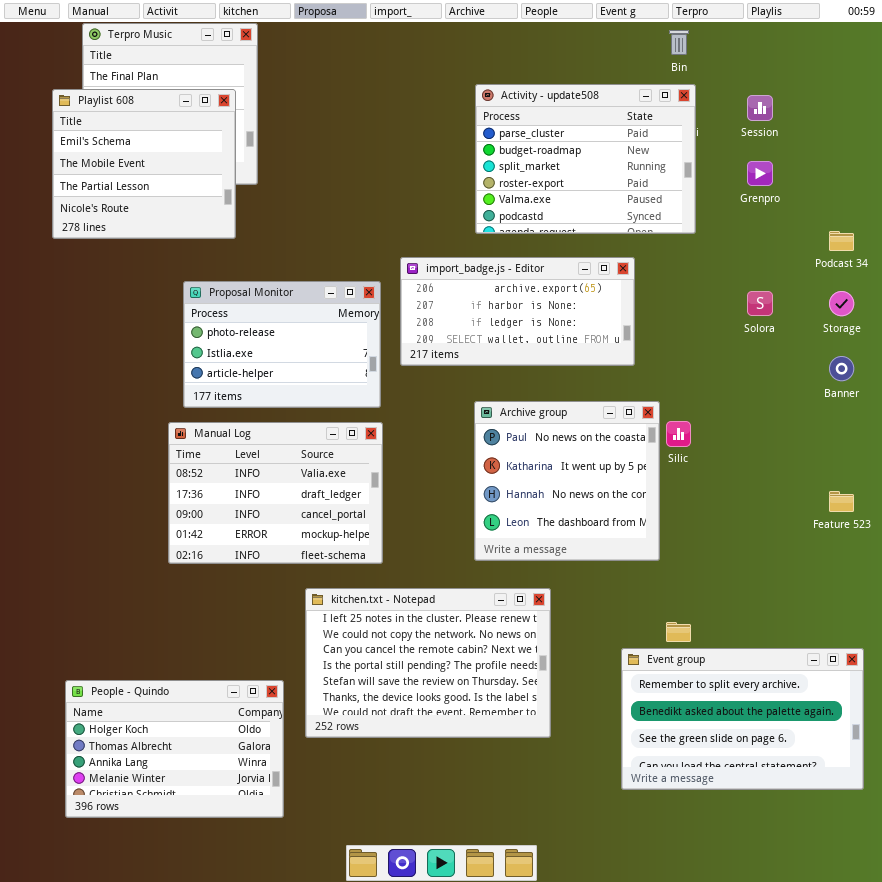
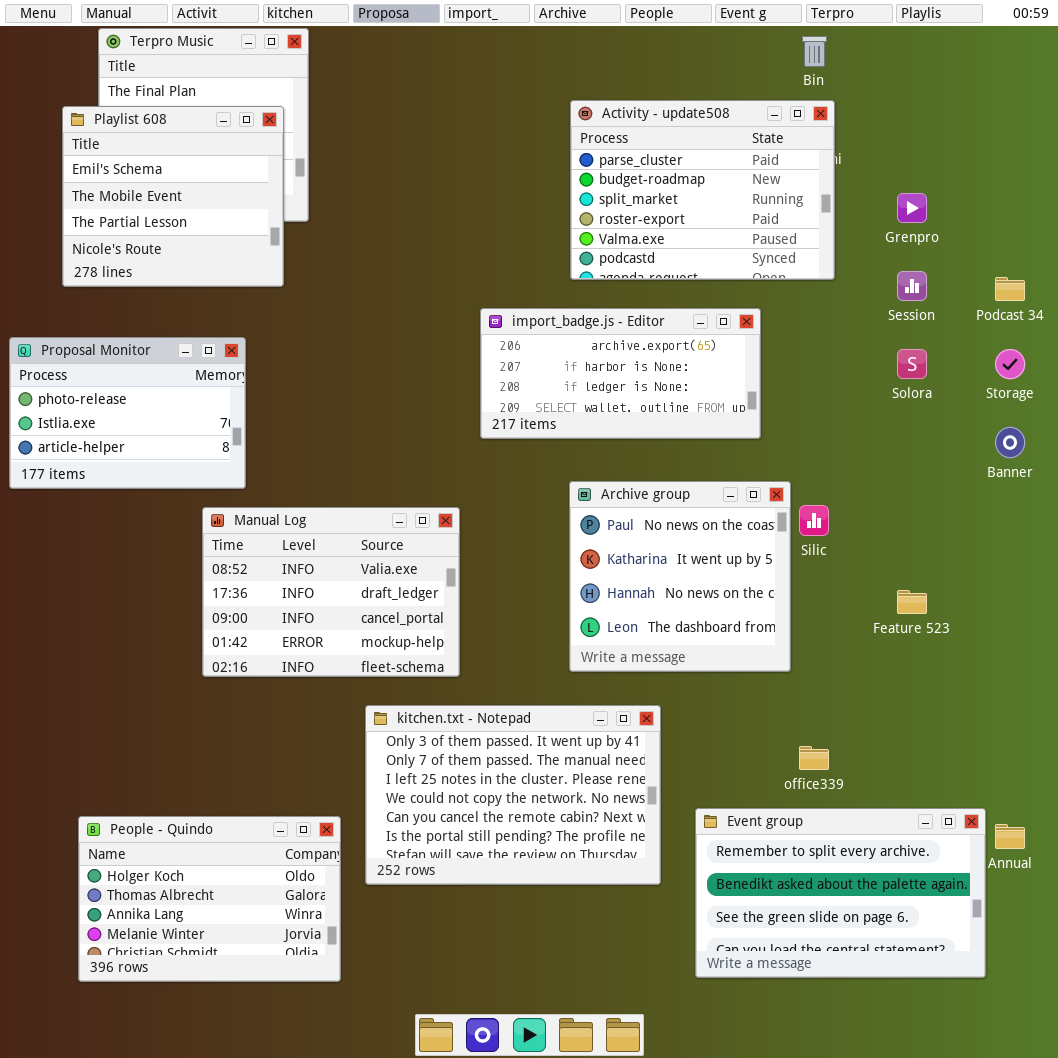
Session: [747,95,773,121] -> [897,271,927,301], moved
Proposal Monitor: [183,281,381,408] -> [9,337,246,489], moved
Feature 523: [829,491,854,512] -> [897,590,927,614], moved
kitchen.txt - Notepad: [305,588,551,738] -> [365,705,661,885], scrolled up 2 rows
Event group: [621,648,864,790] -> [695,808,986,978], moved

